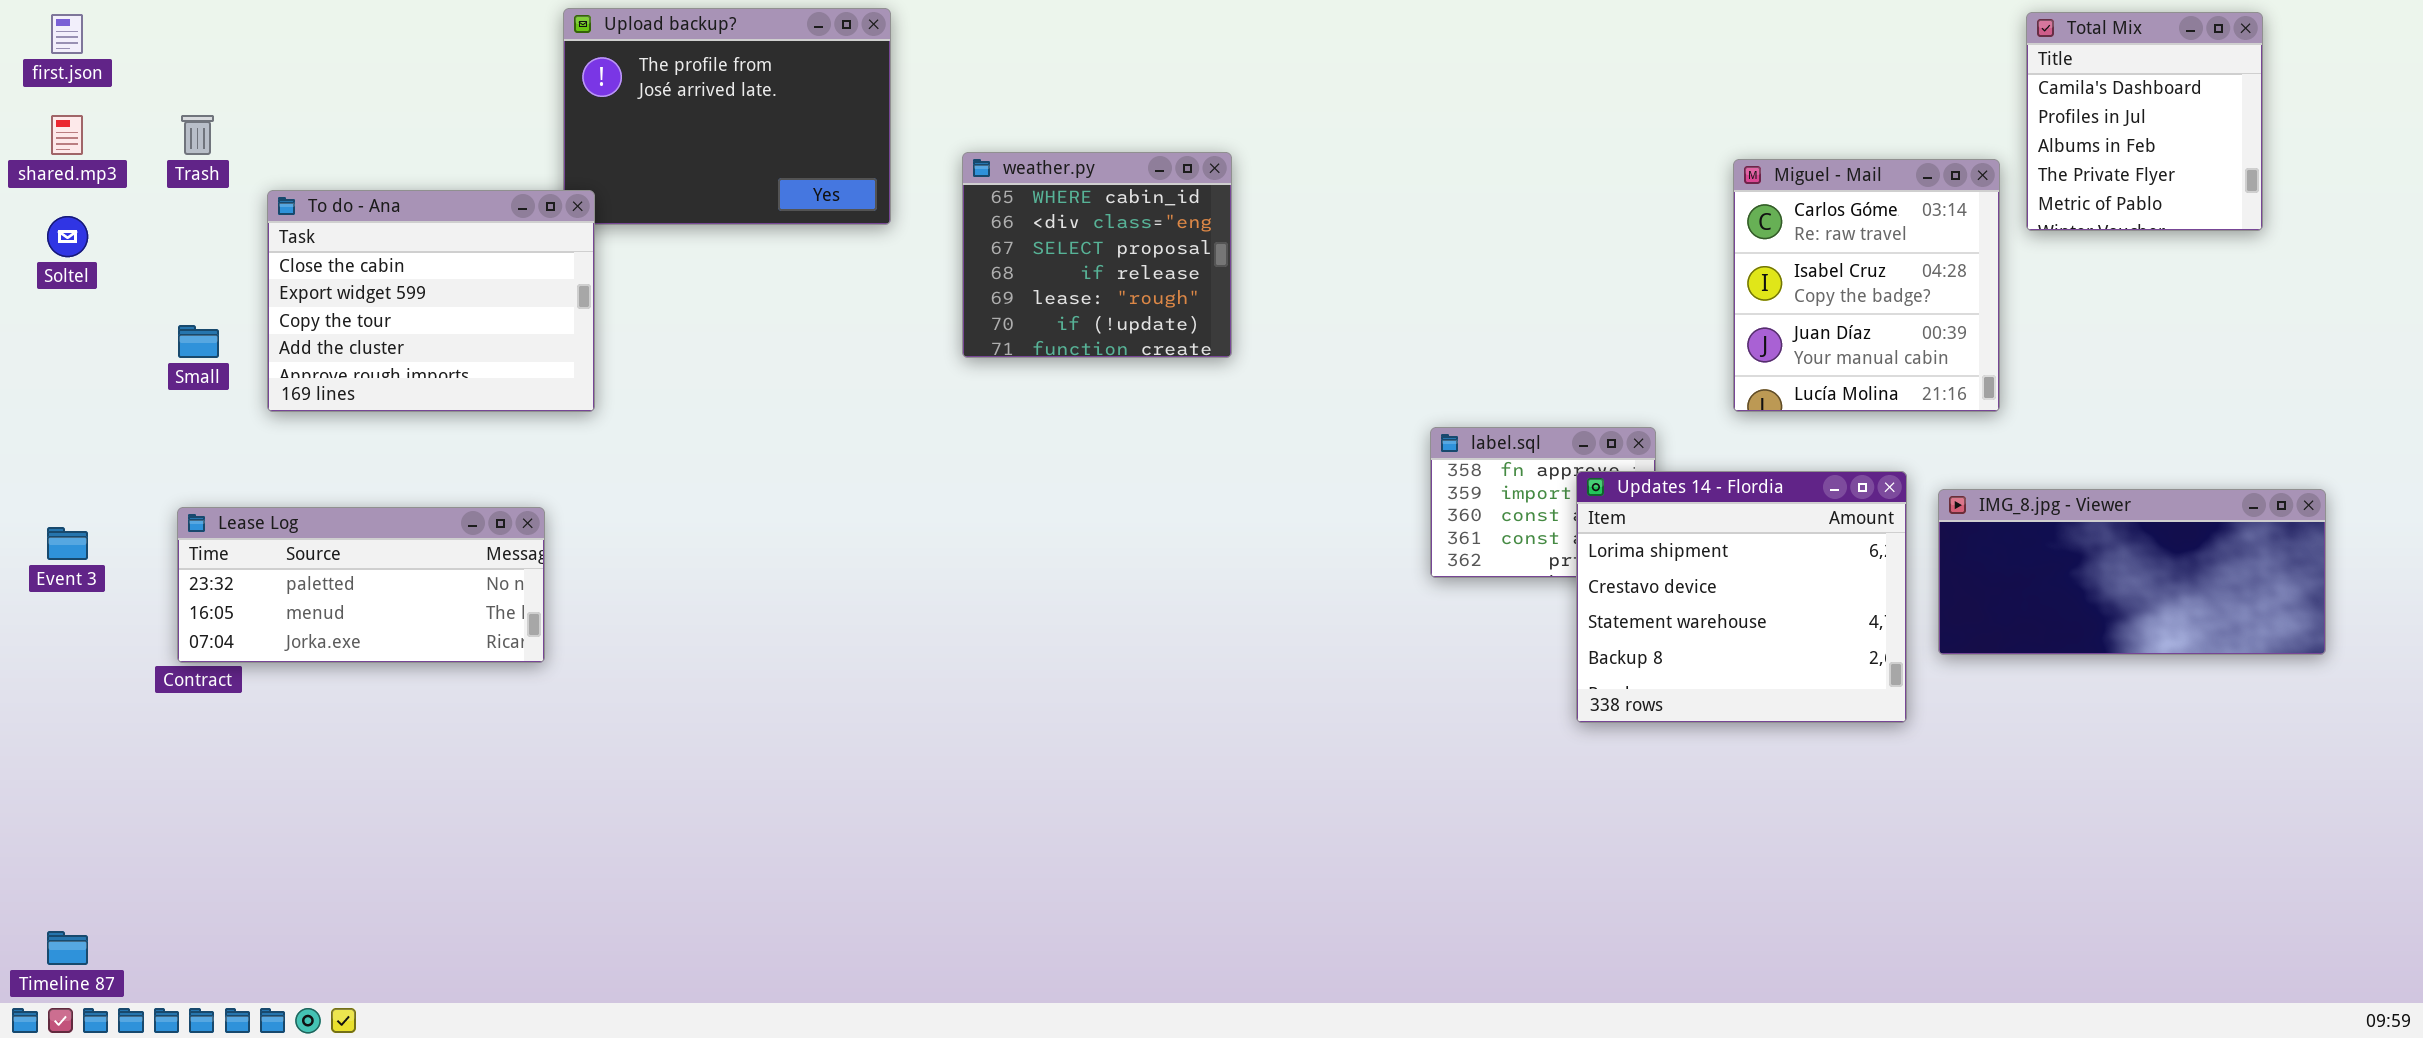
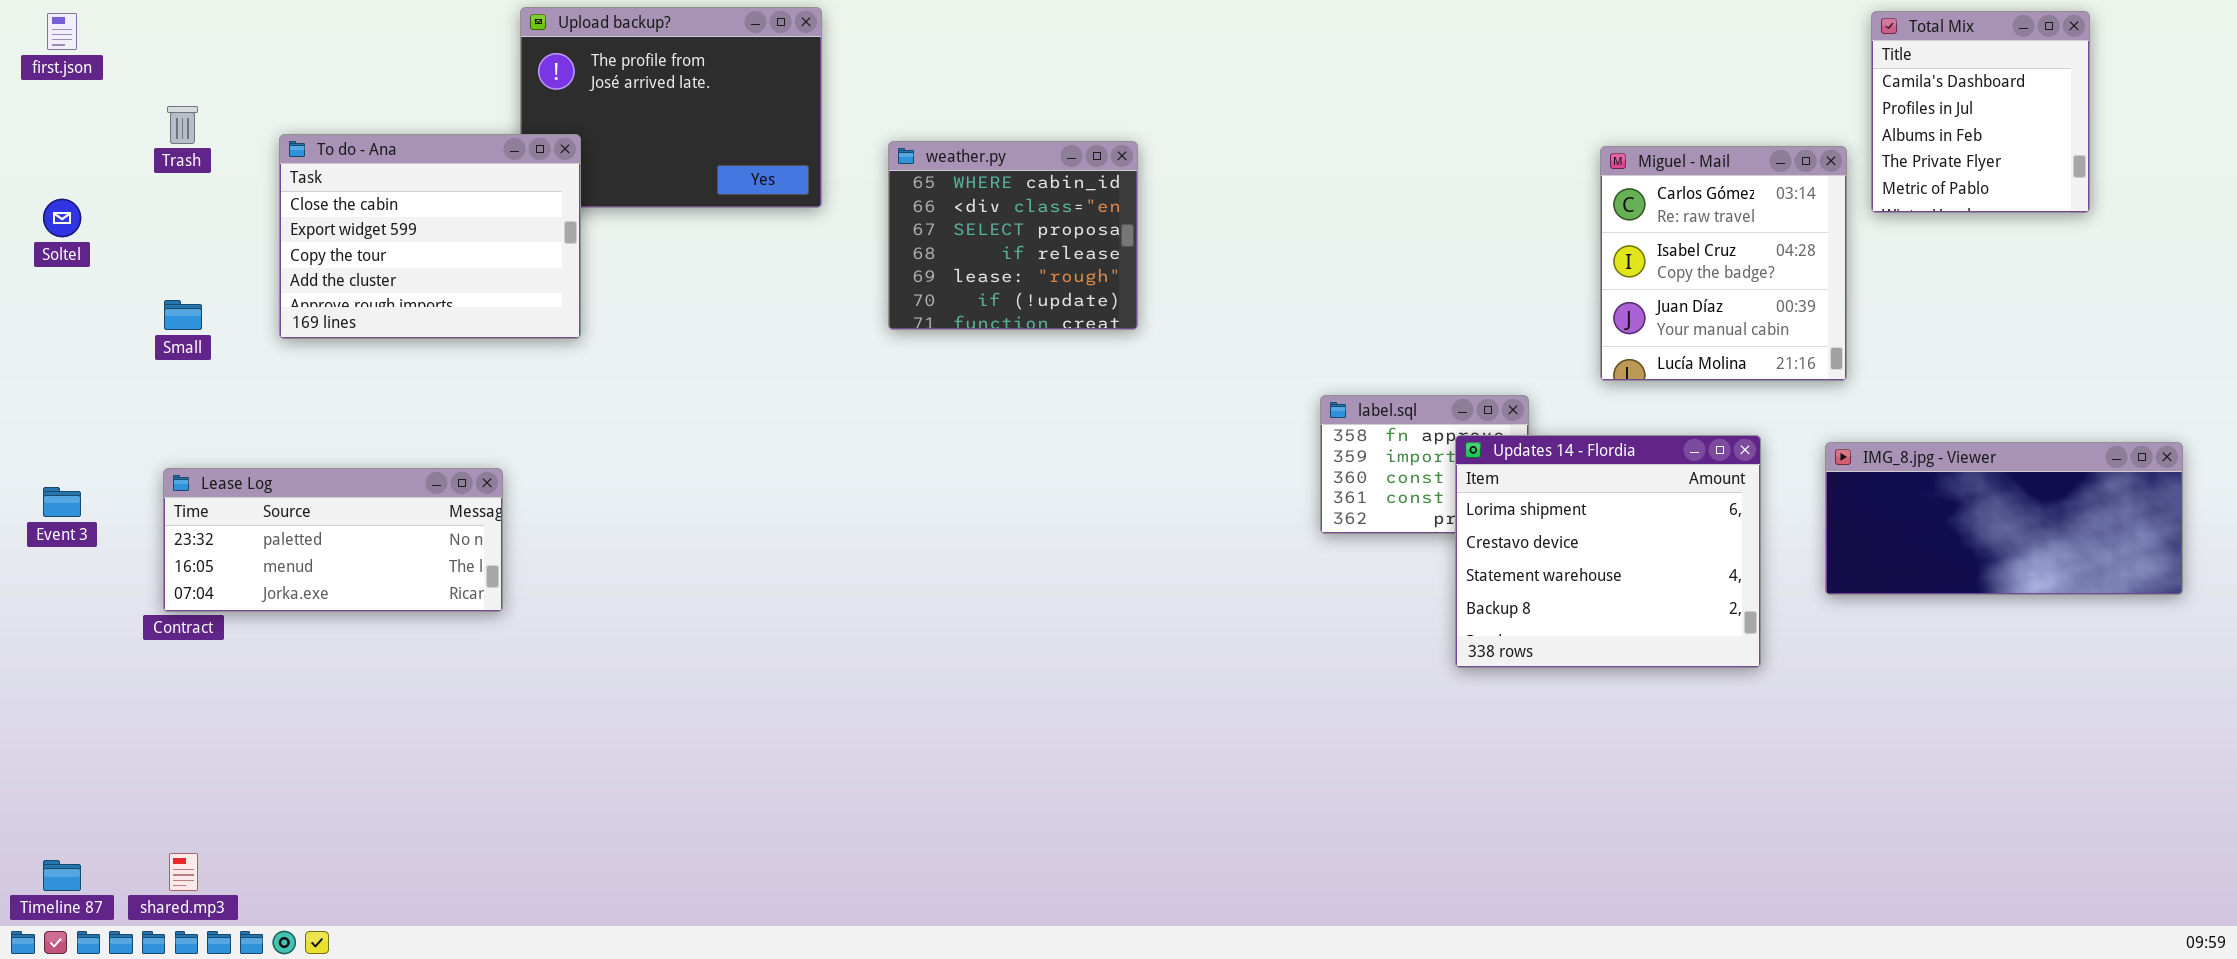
shared.mp3: [51,115,83,155] -> [169,853,198,891], moved
To do - Ana: [267,190,595,412] -> [279,134,581,339], moved
IMG_8.jpg - Viewer: [1938,489,2326,655] -> [1825,442,2183,595], moved

